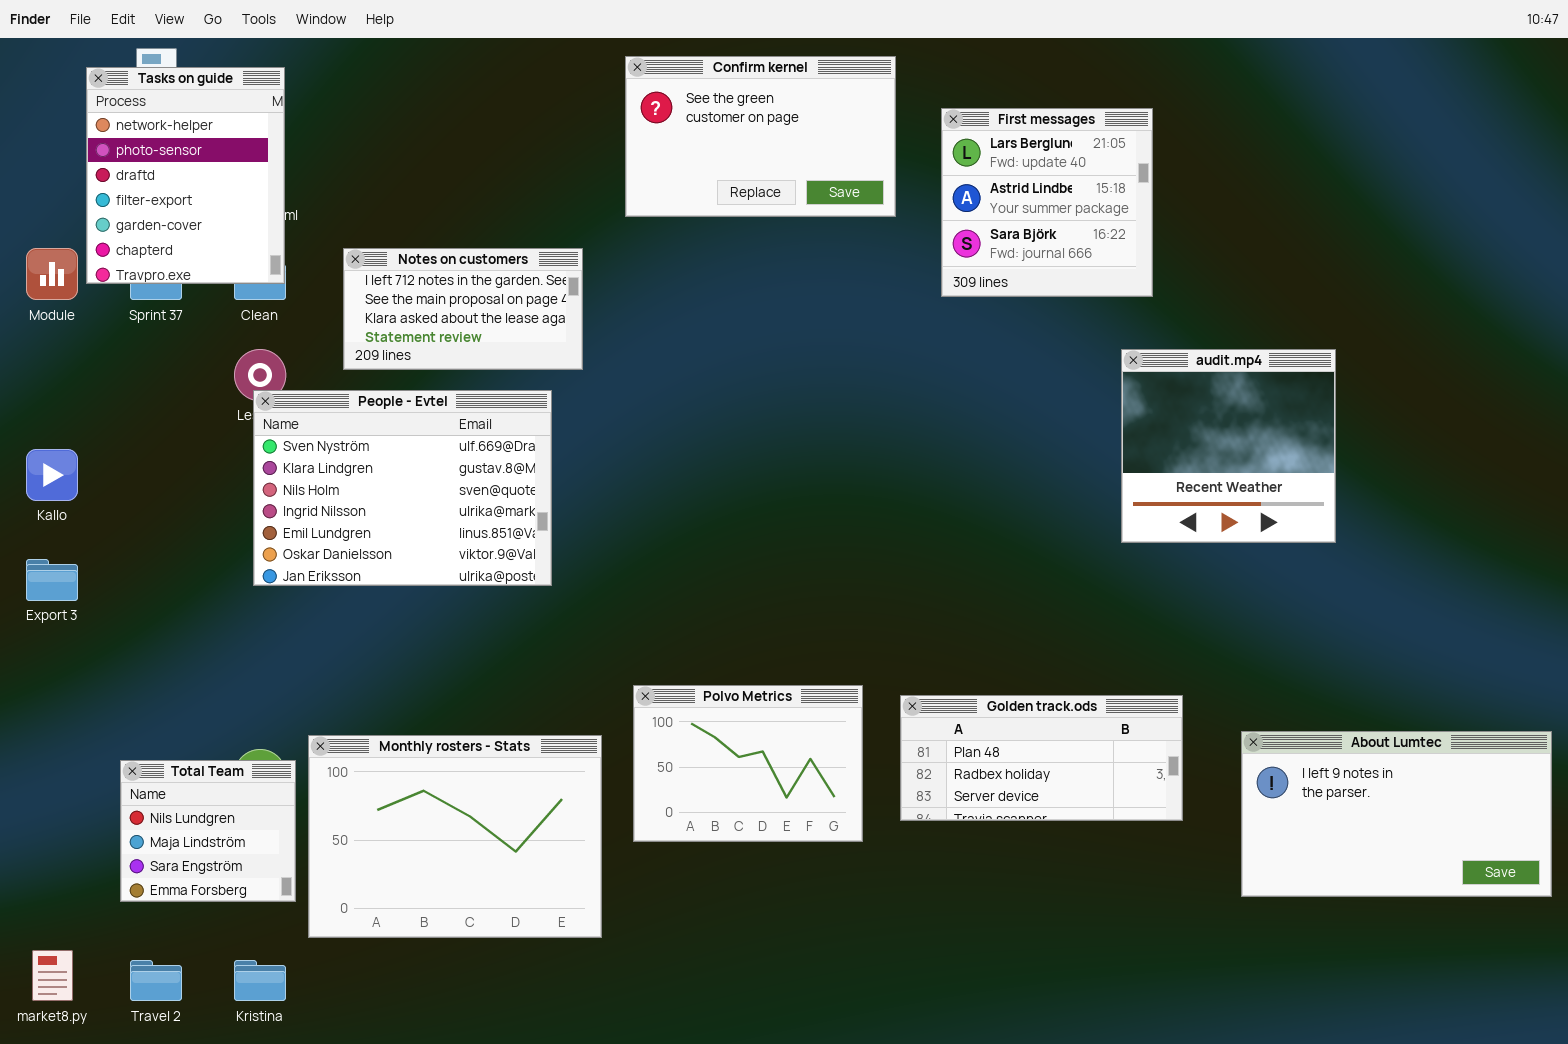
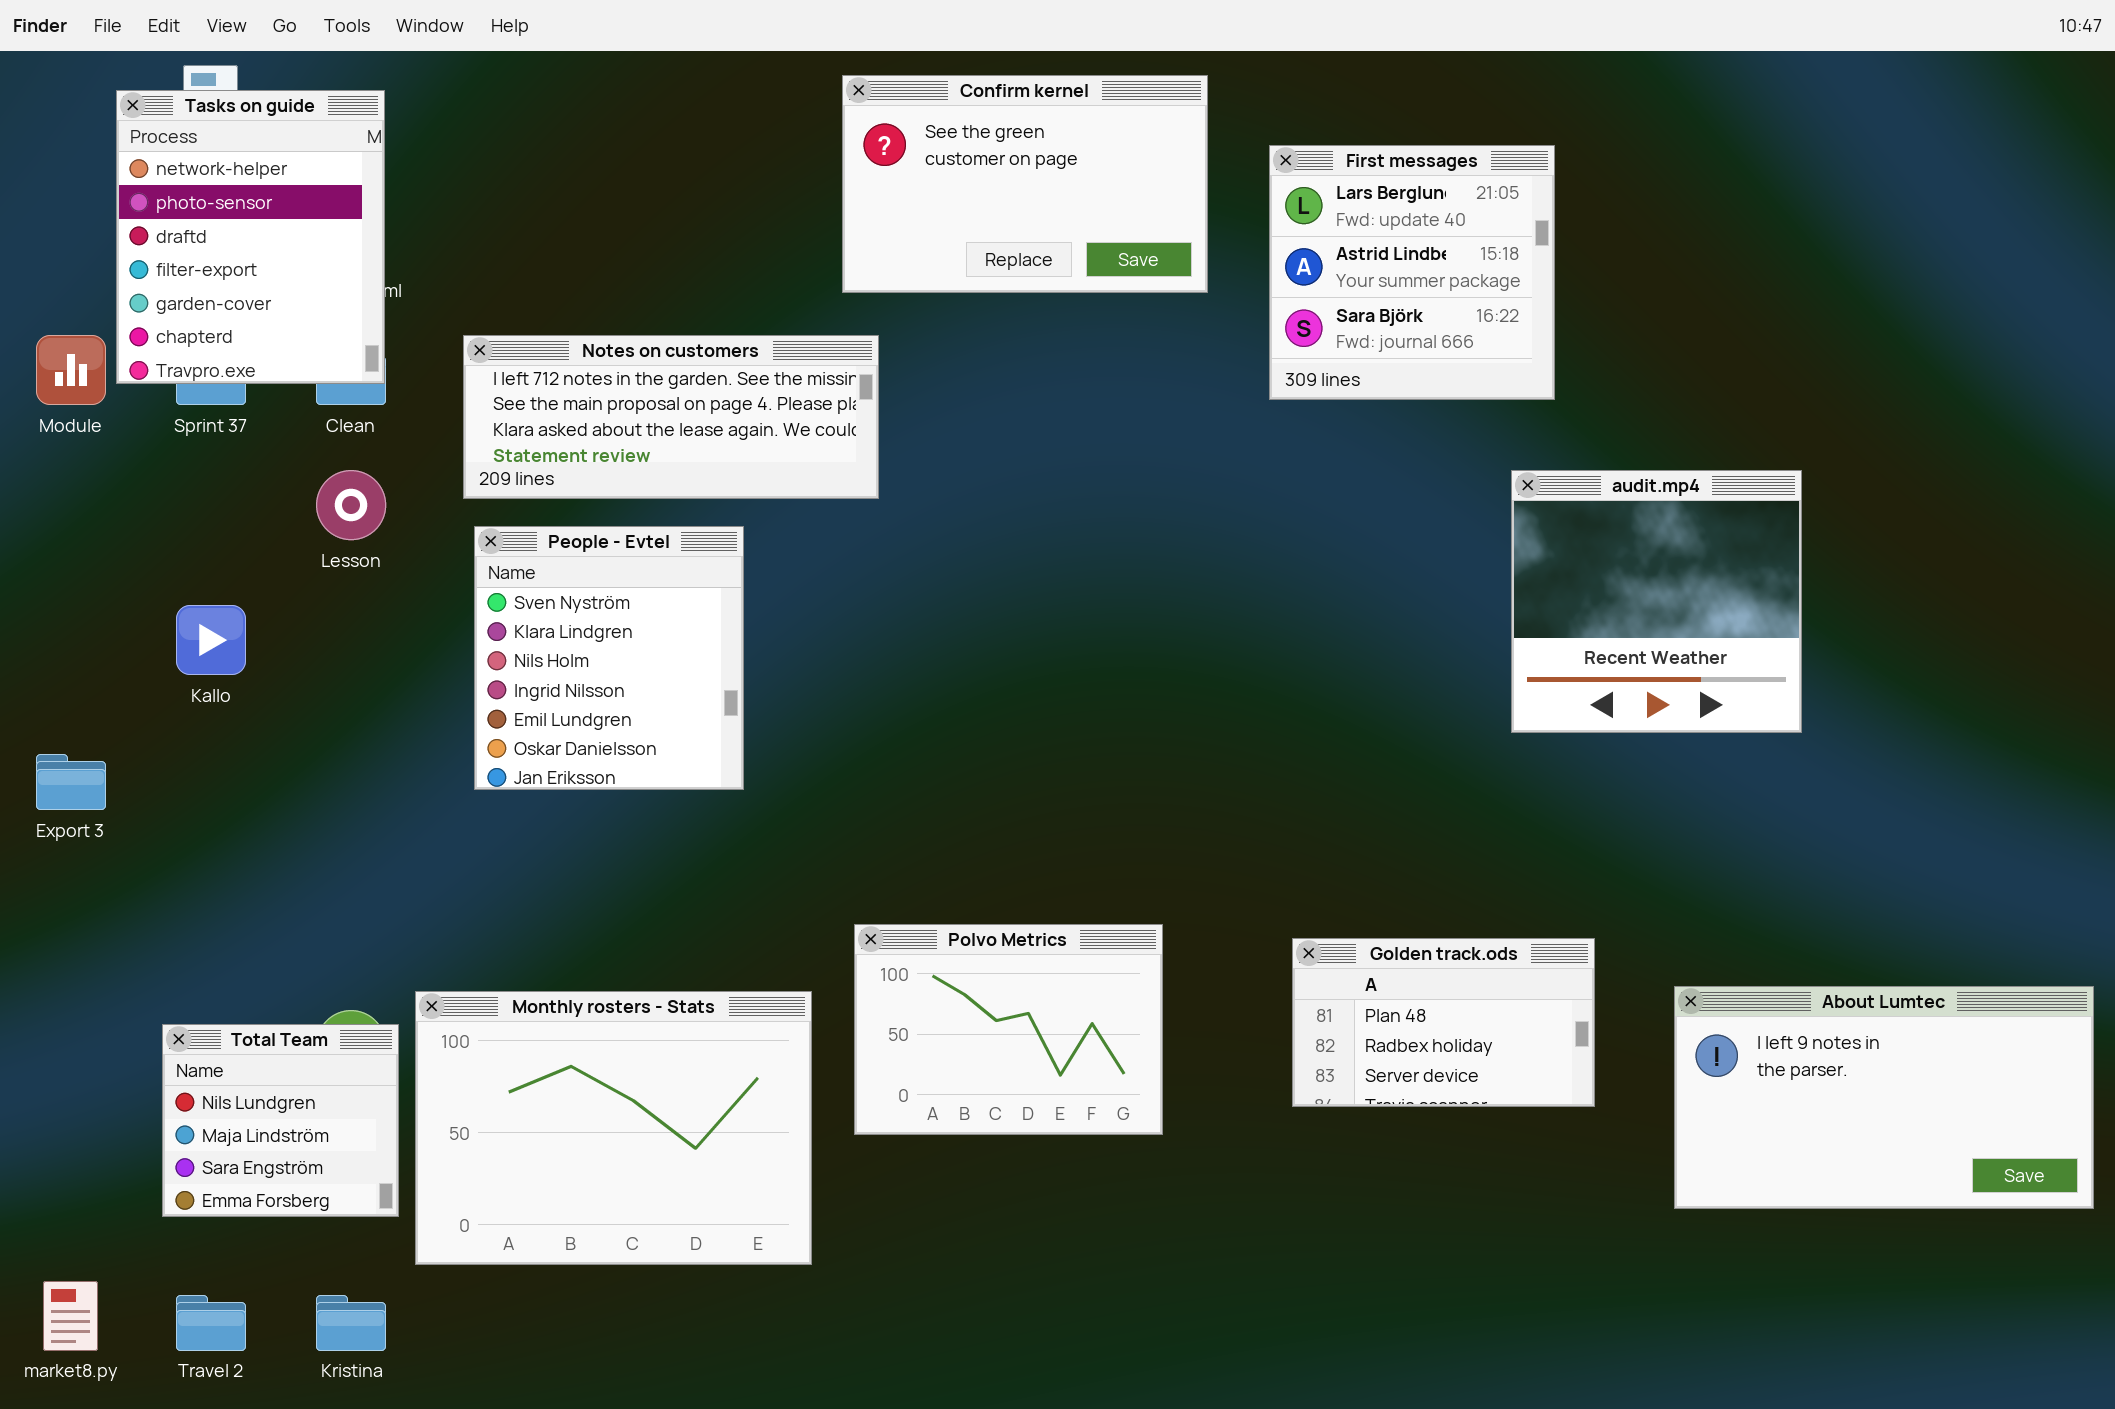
Notes on customers: [343,248,583,370] -> [463,335,879,499], resized
People - Evtel: [253,390,552,586] -> [474,526,744,790], resized
Kallo: [26,449,78,501] -> [176,605,246,675], moved
Golden track.ods: [900,695,1183,821] -> [1292,938,1595,1107], resized

